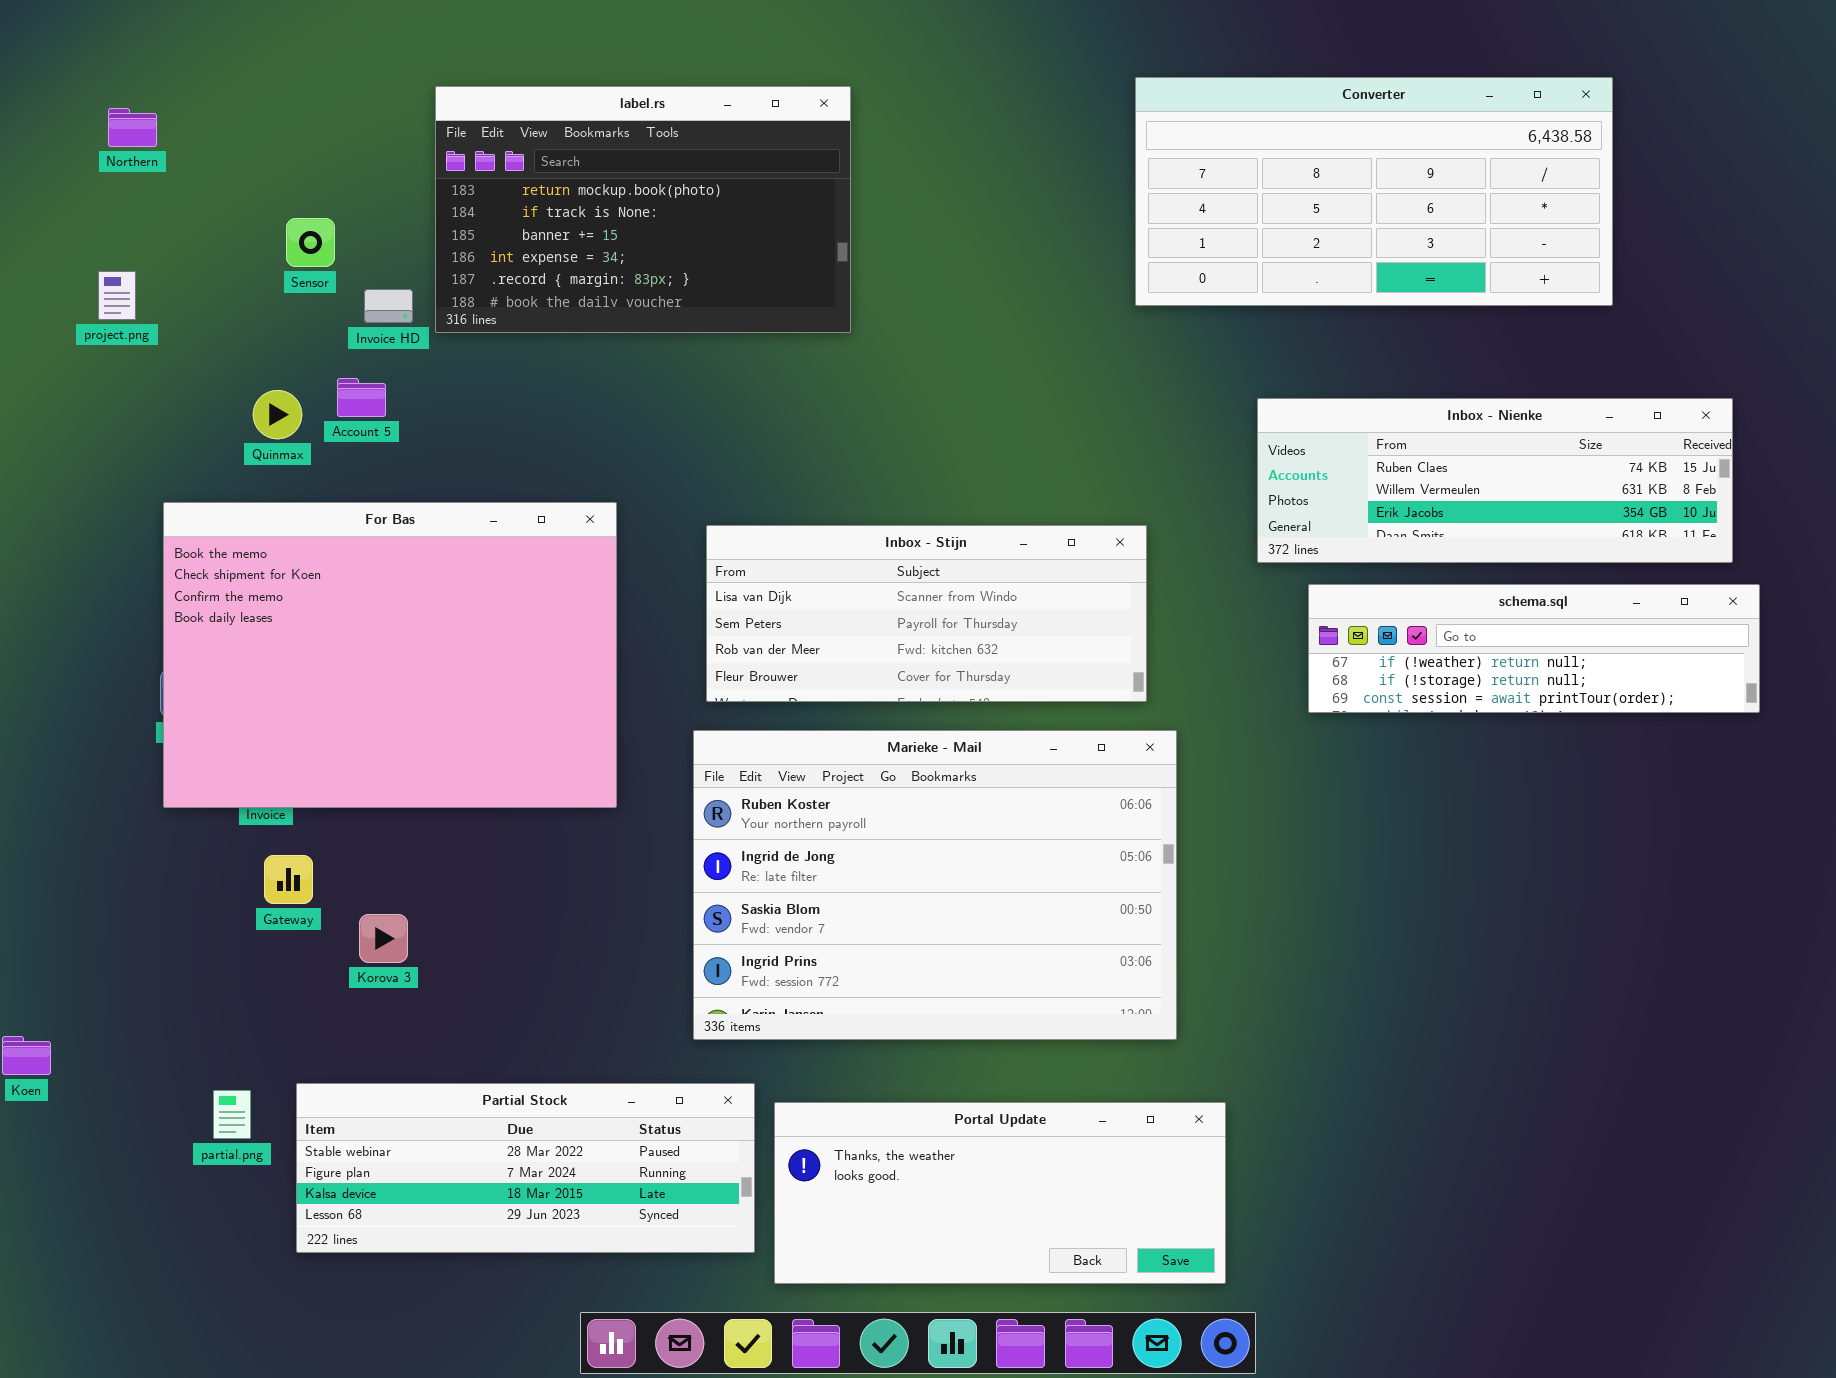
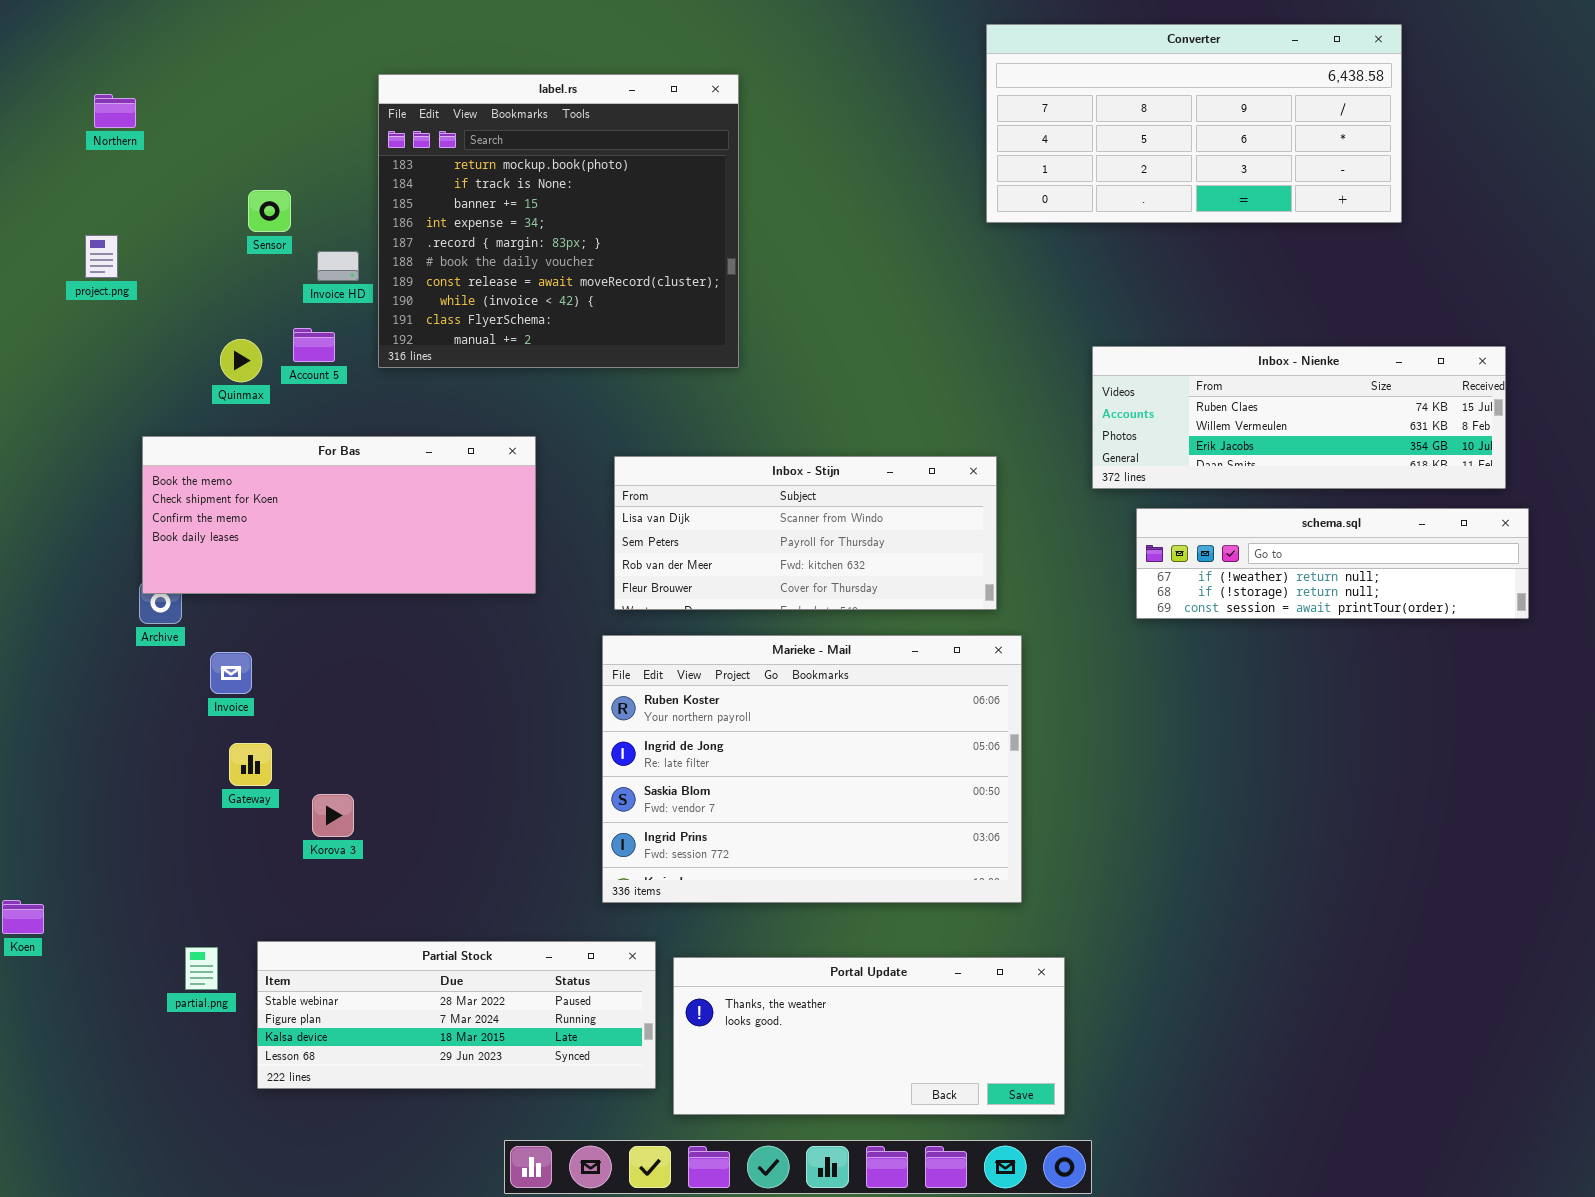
Converter: [1135,77,1613,306] -> [986,24,1402,223], moved
label.rs: [435,86,851,333] -> [378,74,739,368], resized
For Bas: [163,502,617,808] -> [142,436,536,594], resized

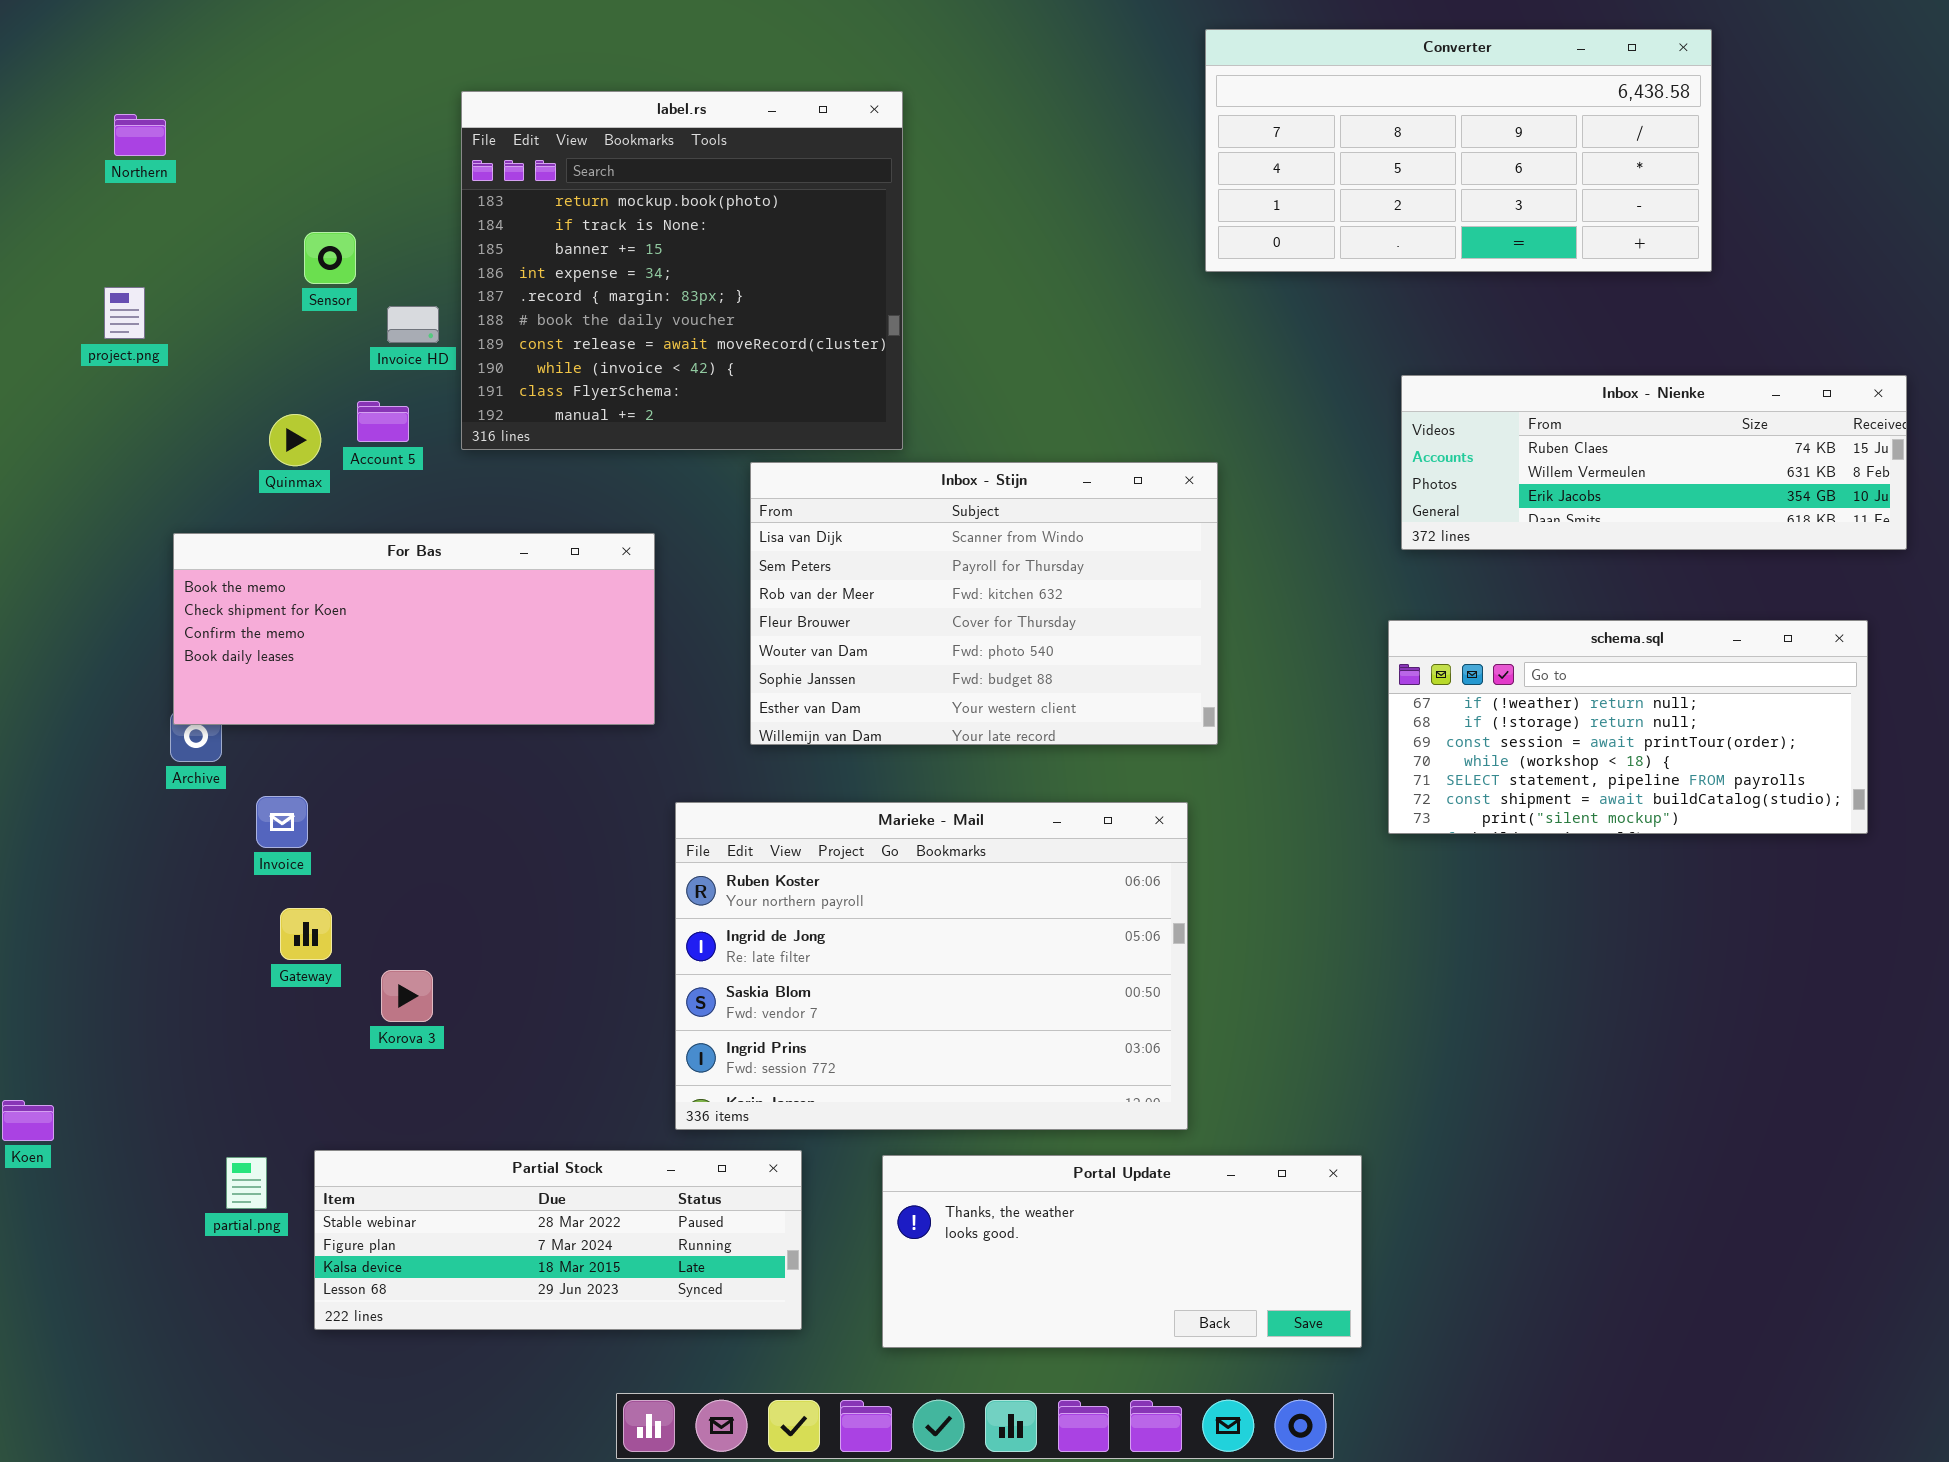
Inbox - Nienke: [1092,346,1506,489] -> [1401,375,1907,550], moved
Inbox - Stijn: [614,456,997,610] -> [750,462,1218,745], resized
schema.sql: [1136,508,1529,619] -> [1388,620,1868,834], resized
Marieke - Mail: [602,635,1022,903] -> [675,802,1188,1130], moved
Portal Update: [673,957,1065,1115] -> [882,1155,1362,1348], moved

